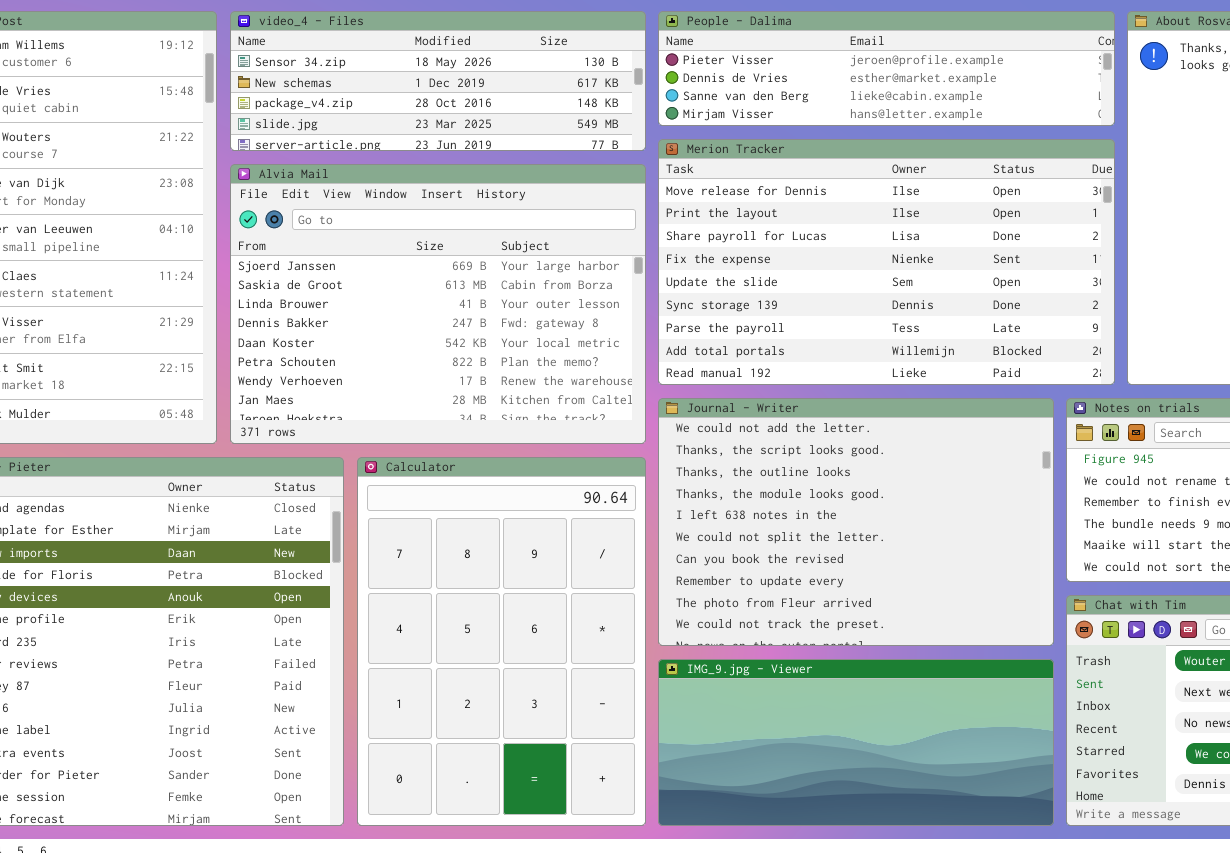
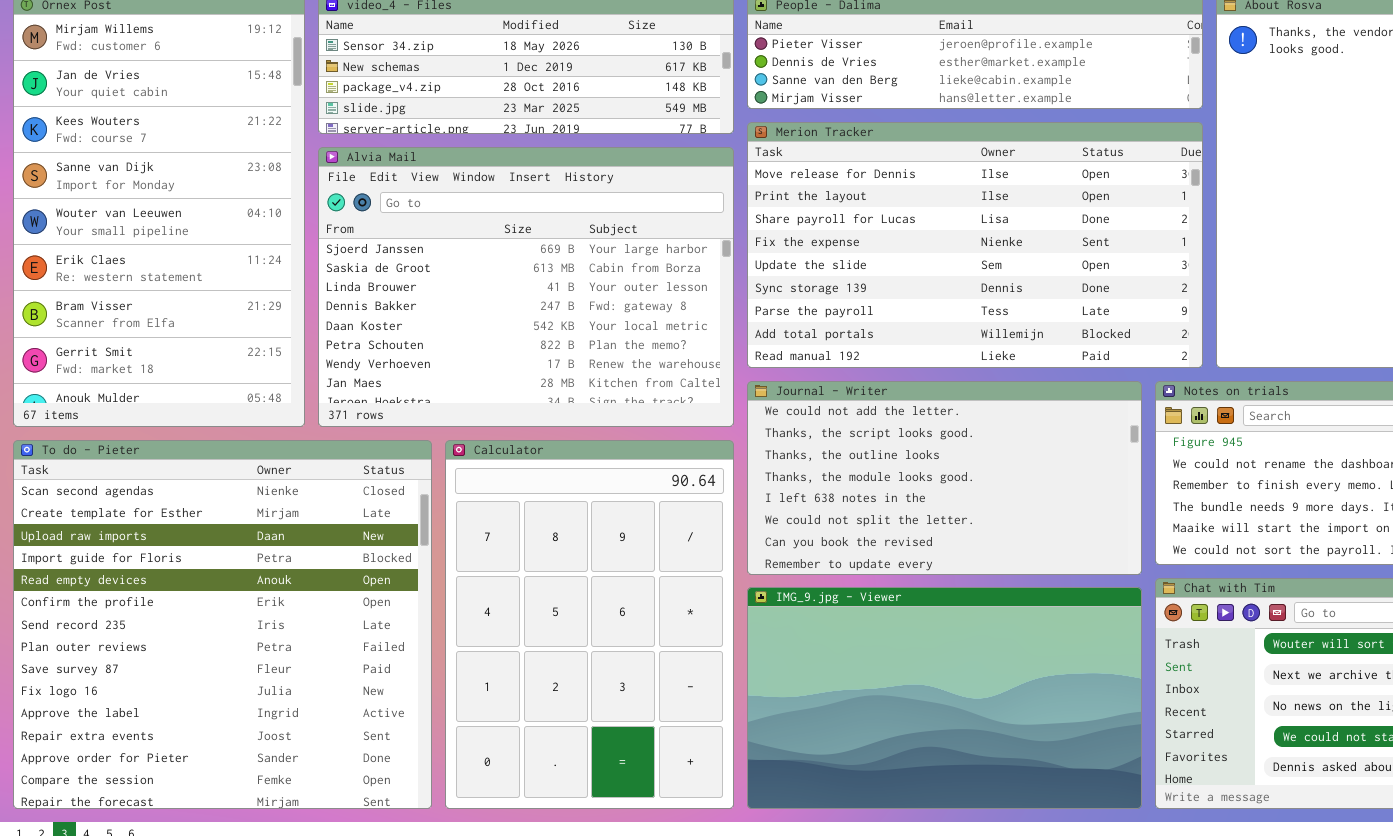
Journal - Writer: [658,398,1054,646] -> [747,381,1142,575], resized
IMG_9.jpg - Viewer: [658,659,1054,826] -> [747,587,1142,809], resized

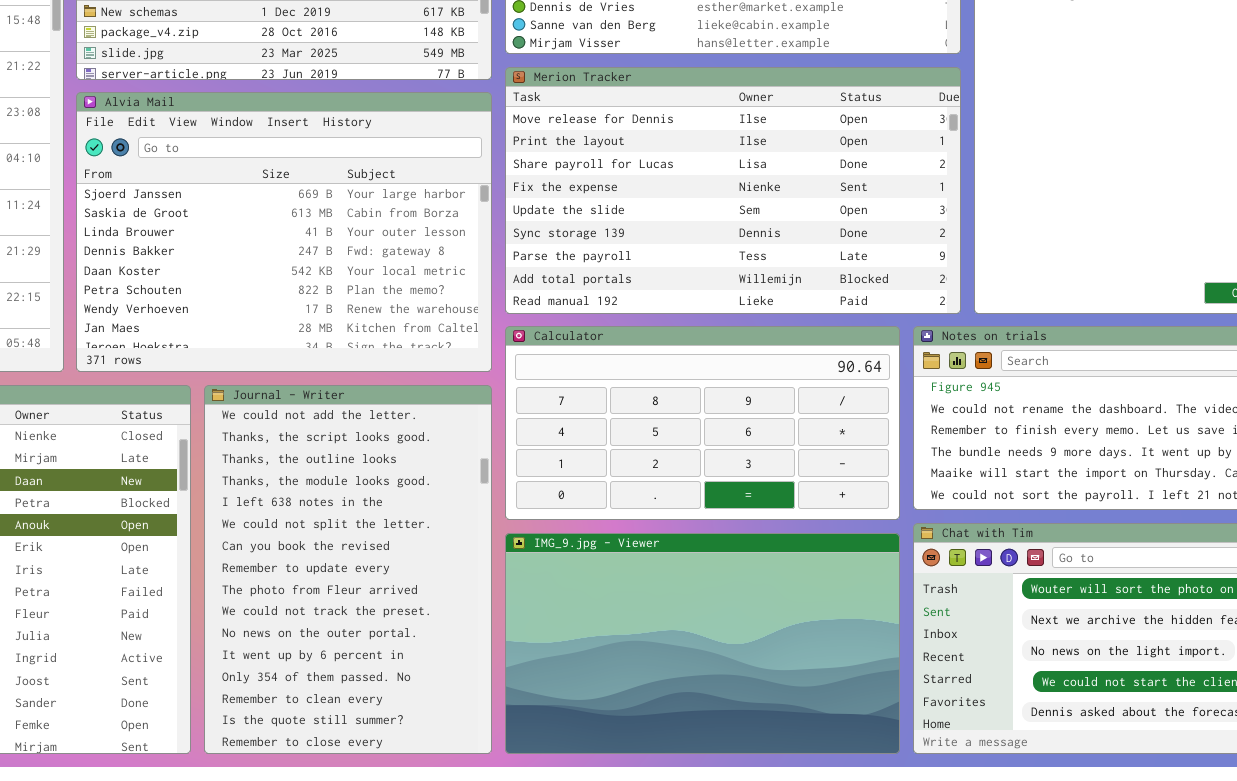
Journal - Writer: [747,381,1142,575] -> [204,385,492,754], moved, resized
Calculator: [445,440,734,809] -> [505,326,900,520], moved, resized

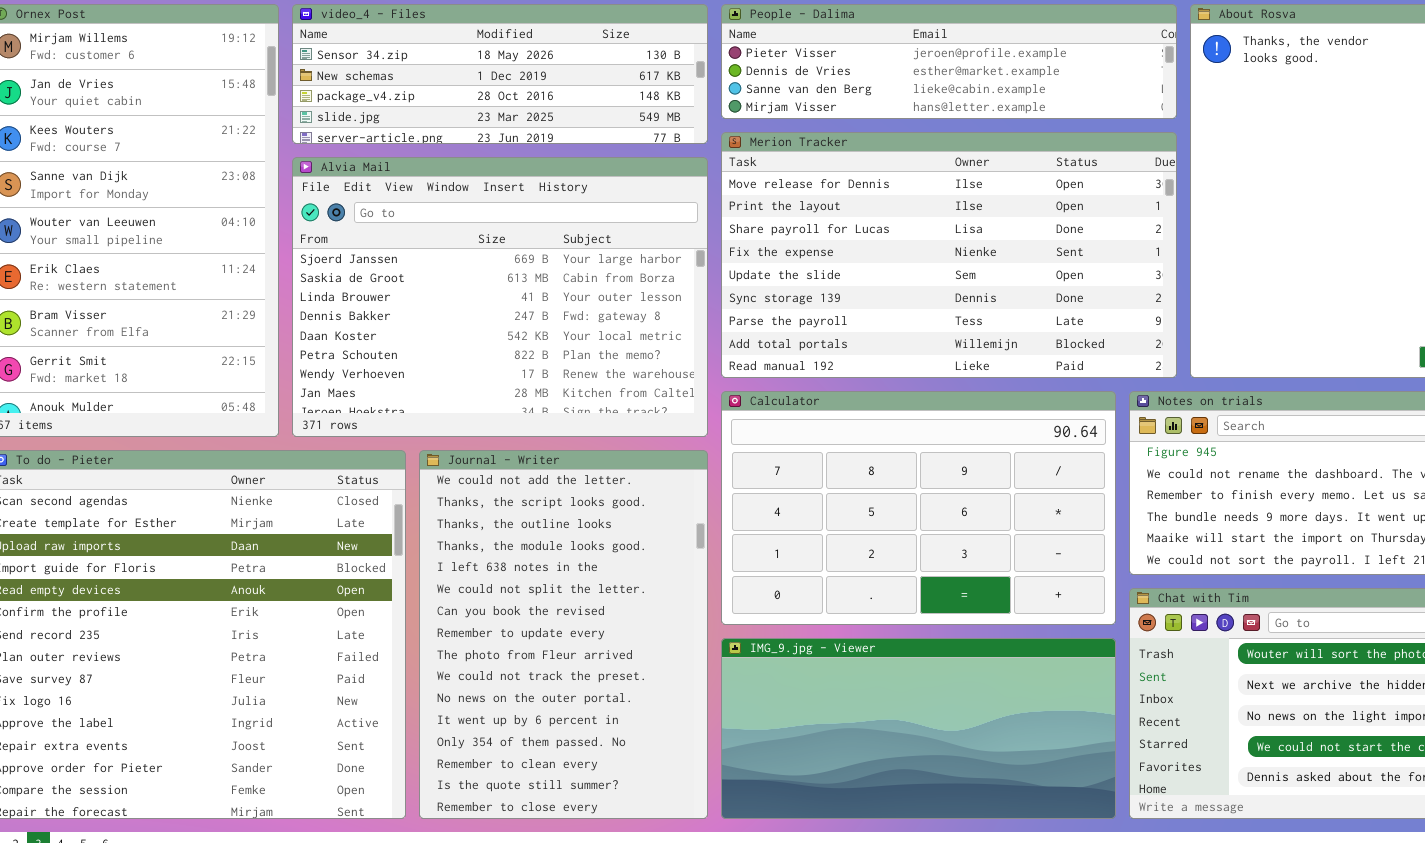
Calculator: [505,326,900,520] -> [721,391,1116,625], resized
IMG_9.jpg - Viewer: [505,533,900,754] -> [721,638,1116,819], resized

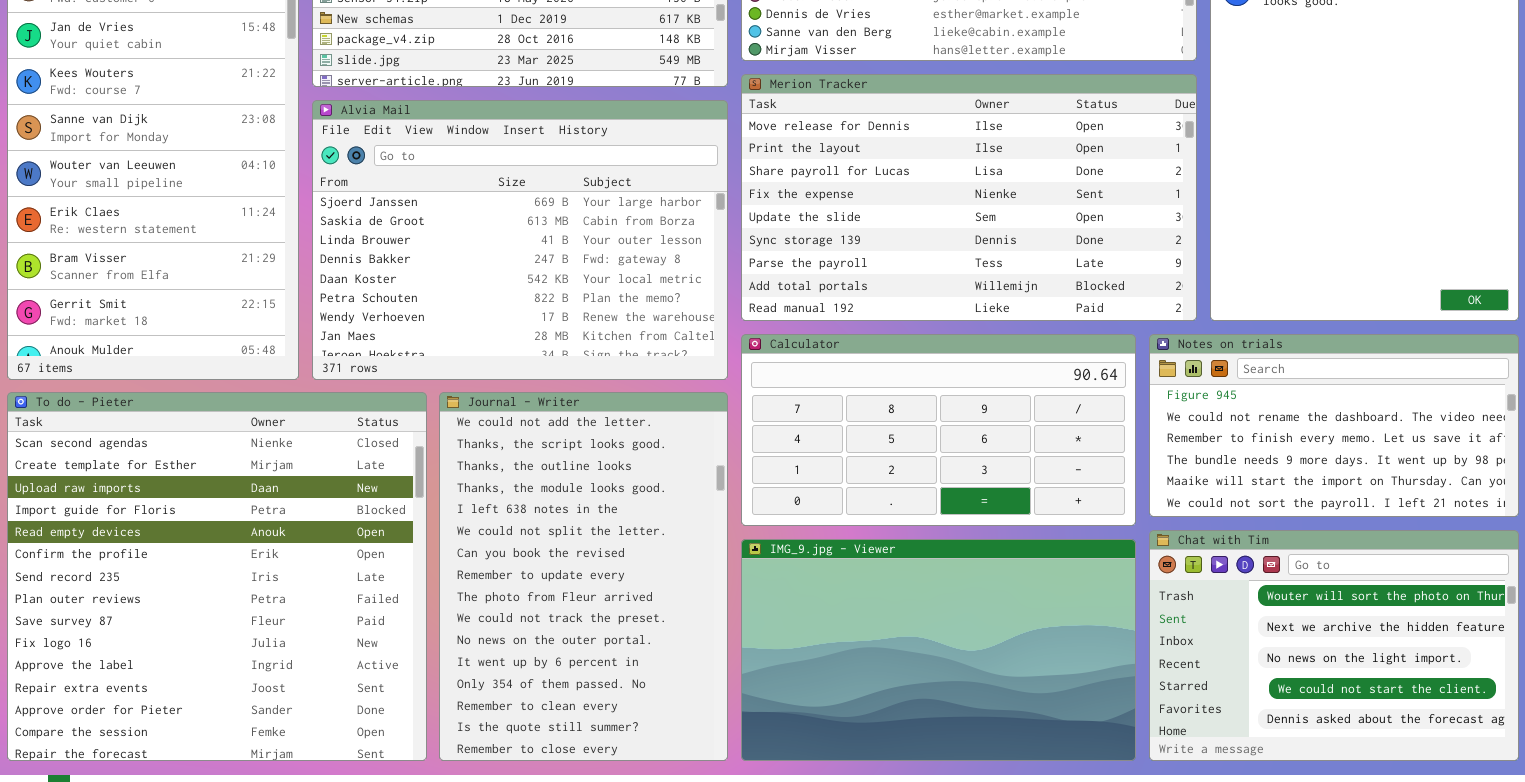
Calculator: [721,391,1116,625] -> [741,334,1136,526], resized
IMG_9.jpg - Viewer: [721,638,1116,819] -> [741,539,1136,761], resized

